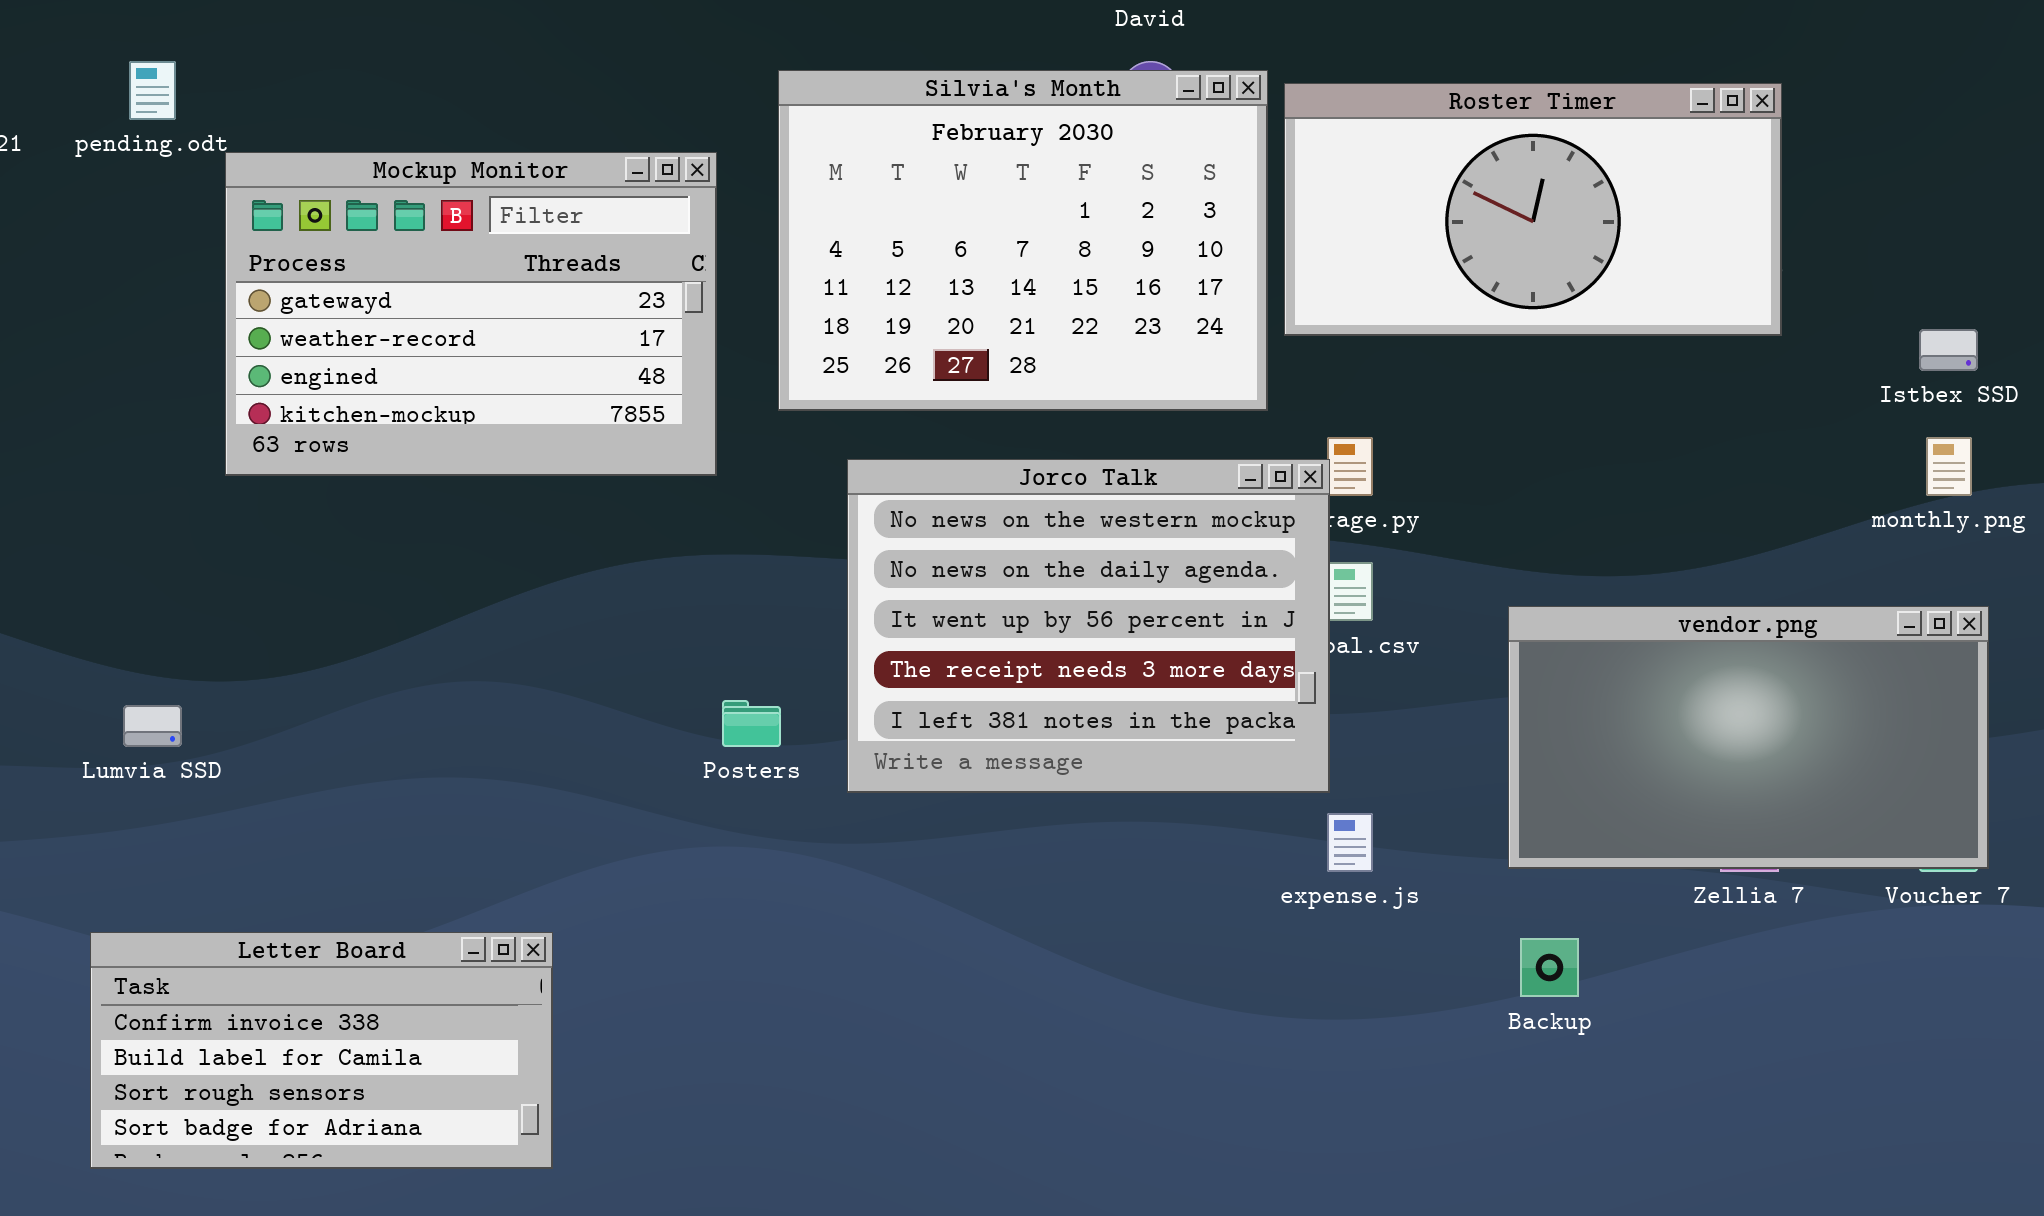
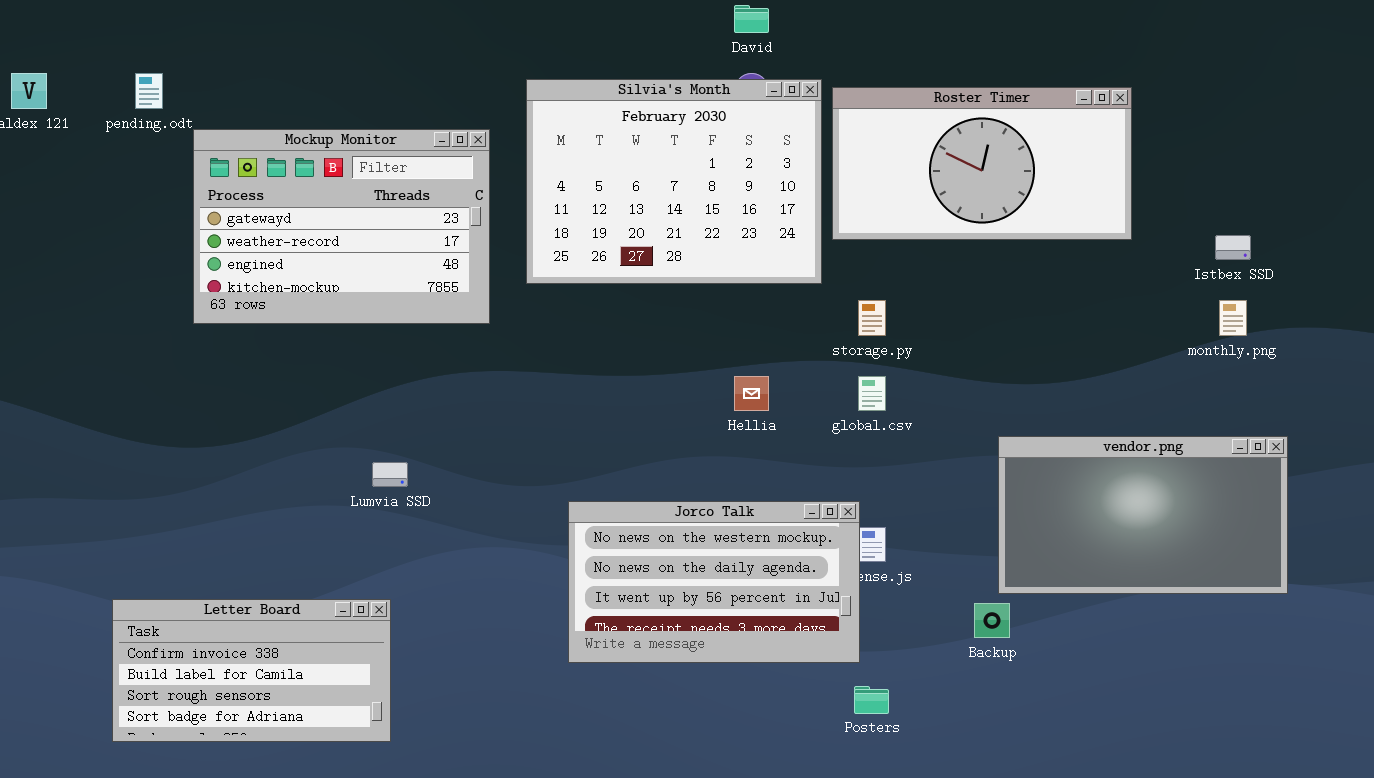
Jorco Talk: [847,459,1330,793] -> [568,501,860,663], moved, resized
vendor.png: [1508,606,1989,869] -> [998,436,1288,594], moved
Posters: [722,700,781,747] -> [854,686,889,714], moved
Lumvia SSD: [123,705,182,747] -> [372,462,408,487], moved

